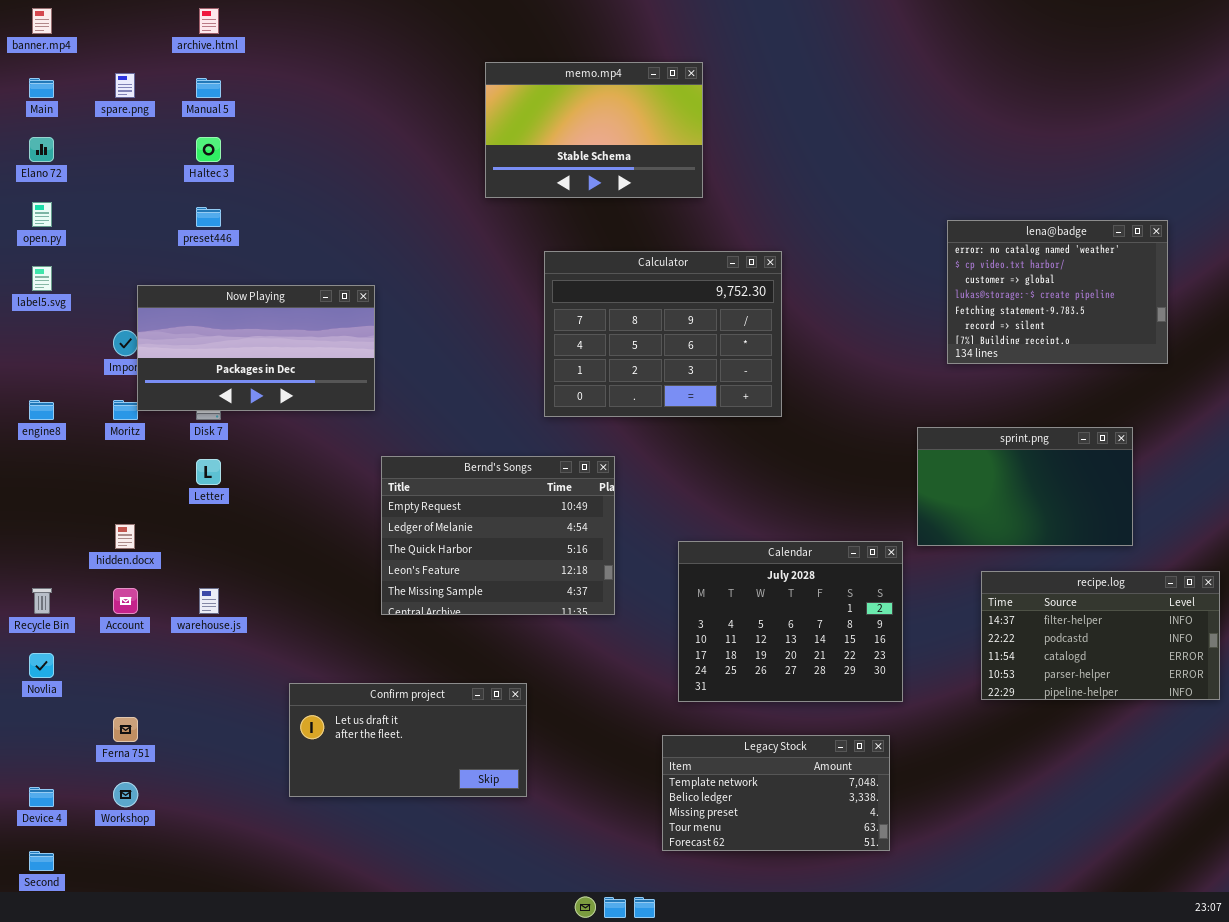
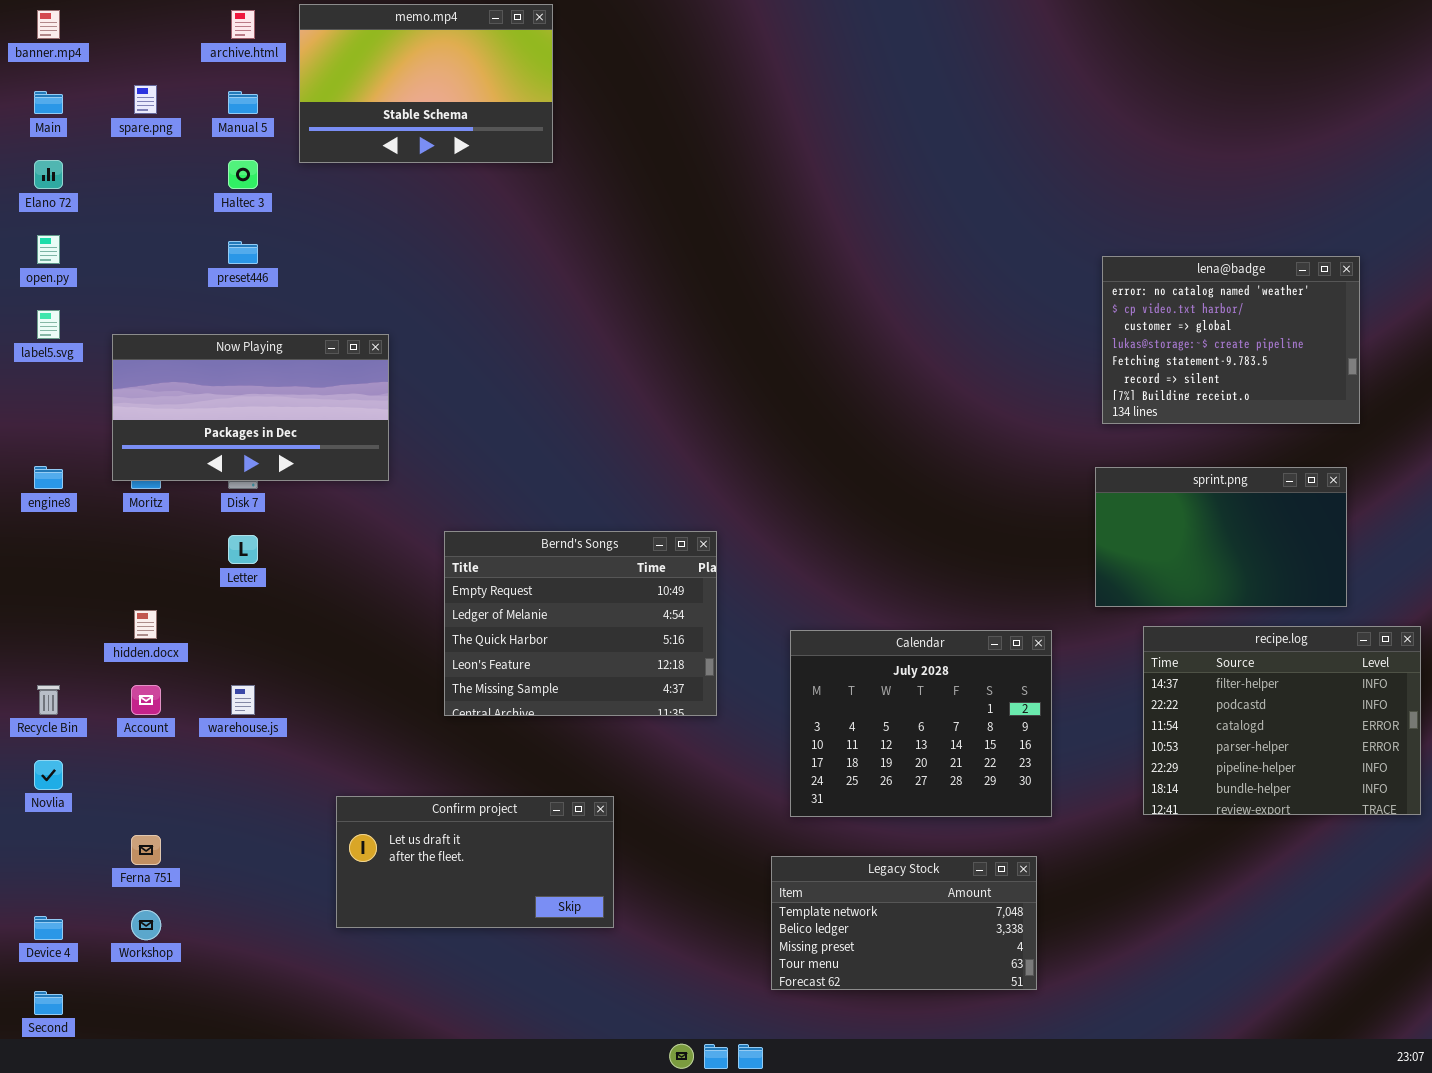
memo.mp4: [485,62,703,198] -> [299,4,553,163], moved
Calculator: [544,251,782,417] -> none, closed
Now Playing: [137,285,375,411] -> [112,334,389,481], moved
sprint.png: [917,427,1133,546] -> [1095,467,1347,607], moved
recipe.log: [981,571,1220,700] -> [1143,626,1421,815], resized

